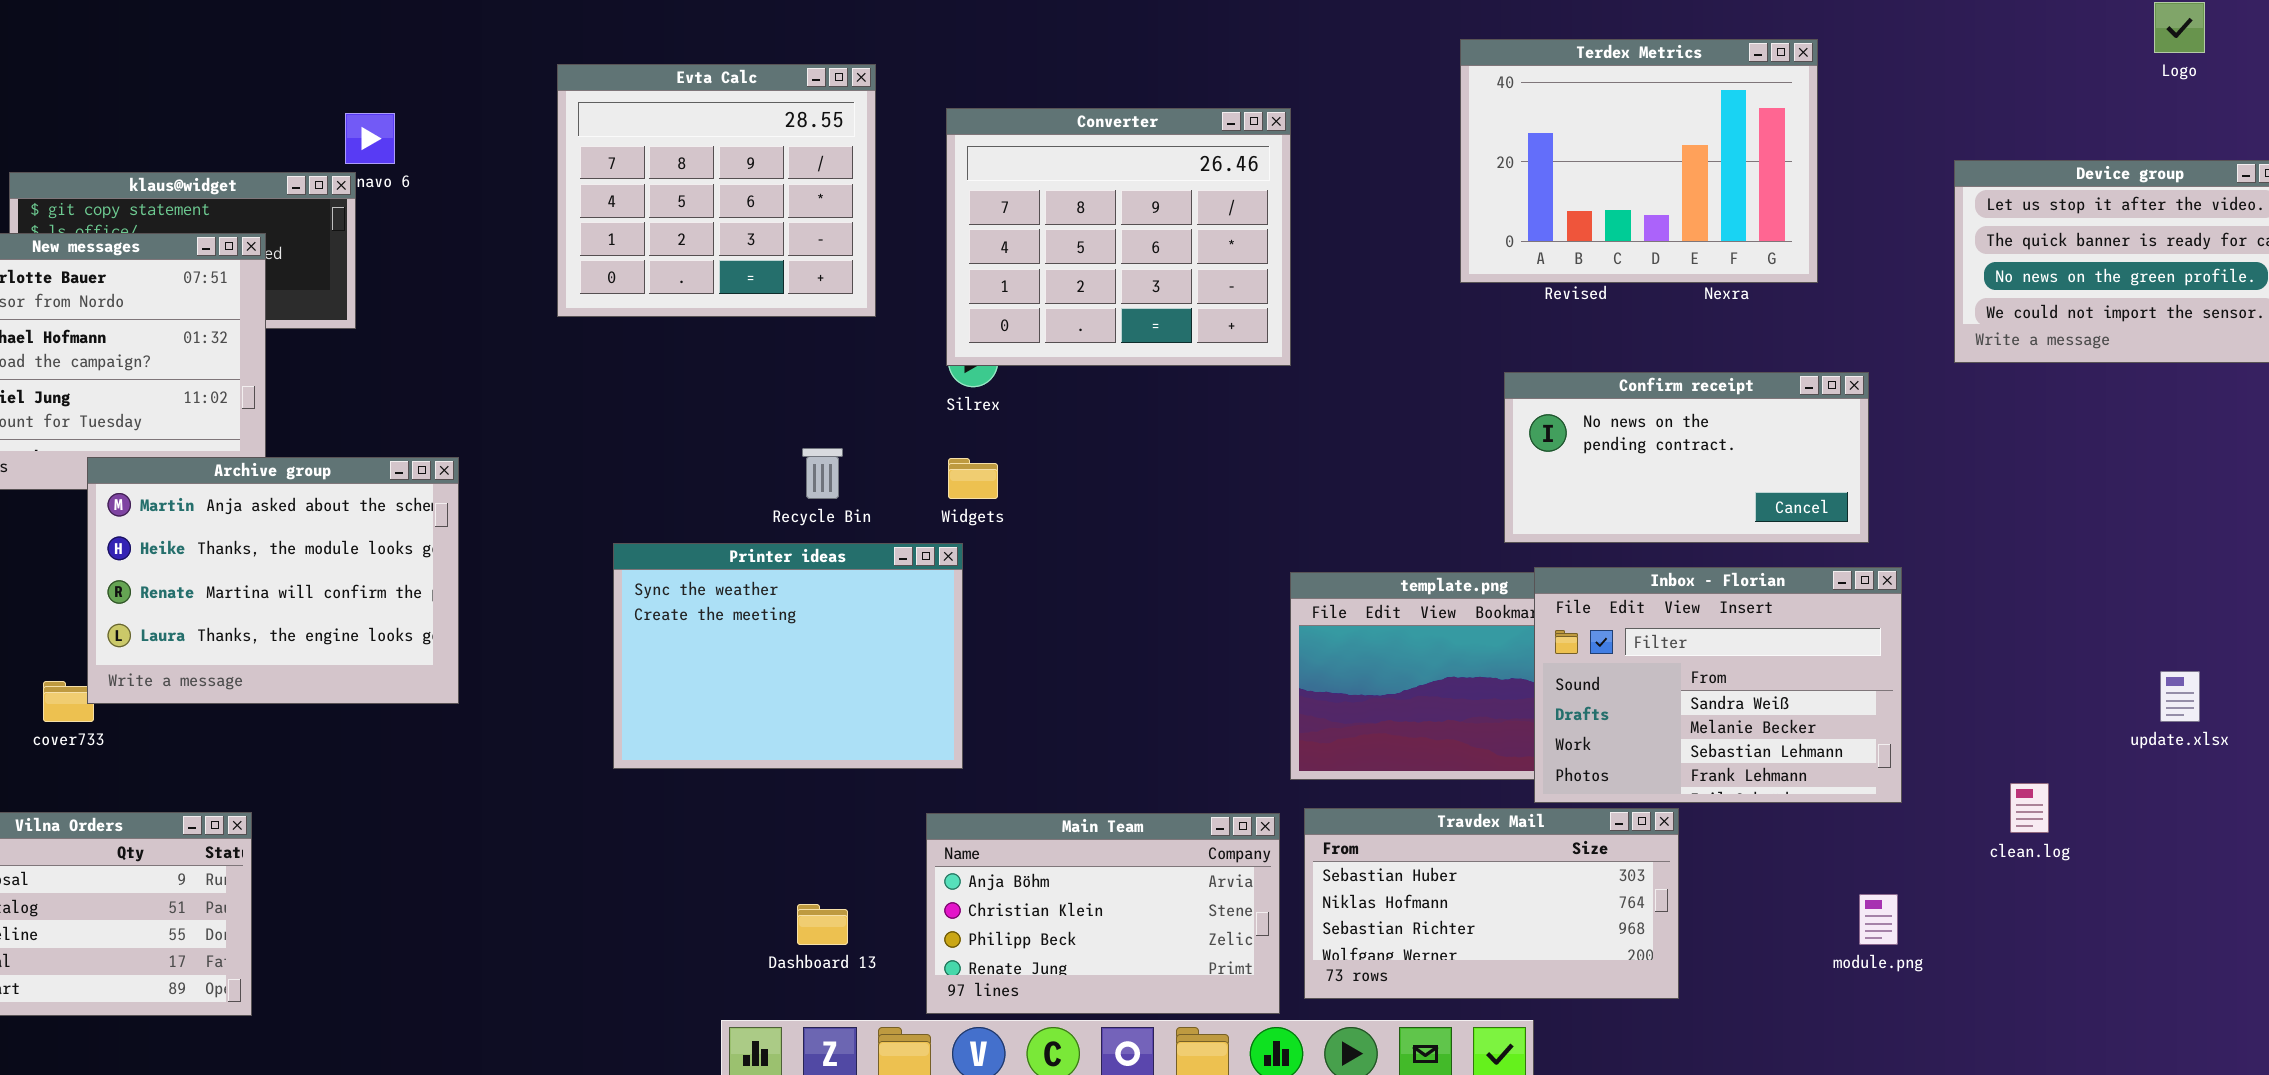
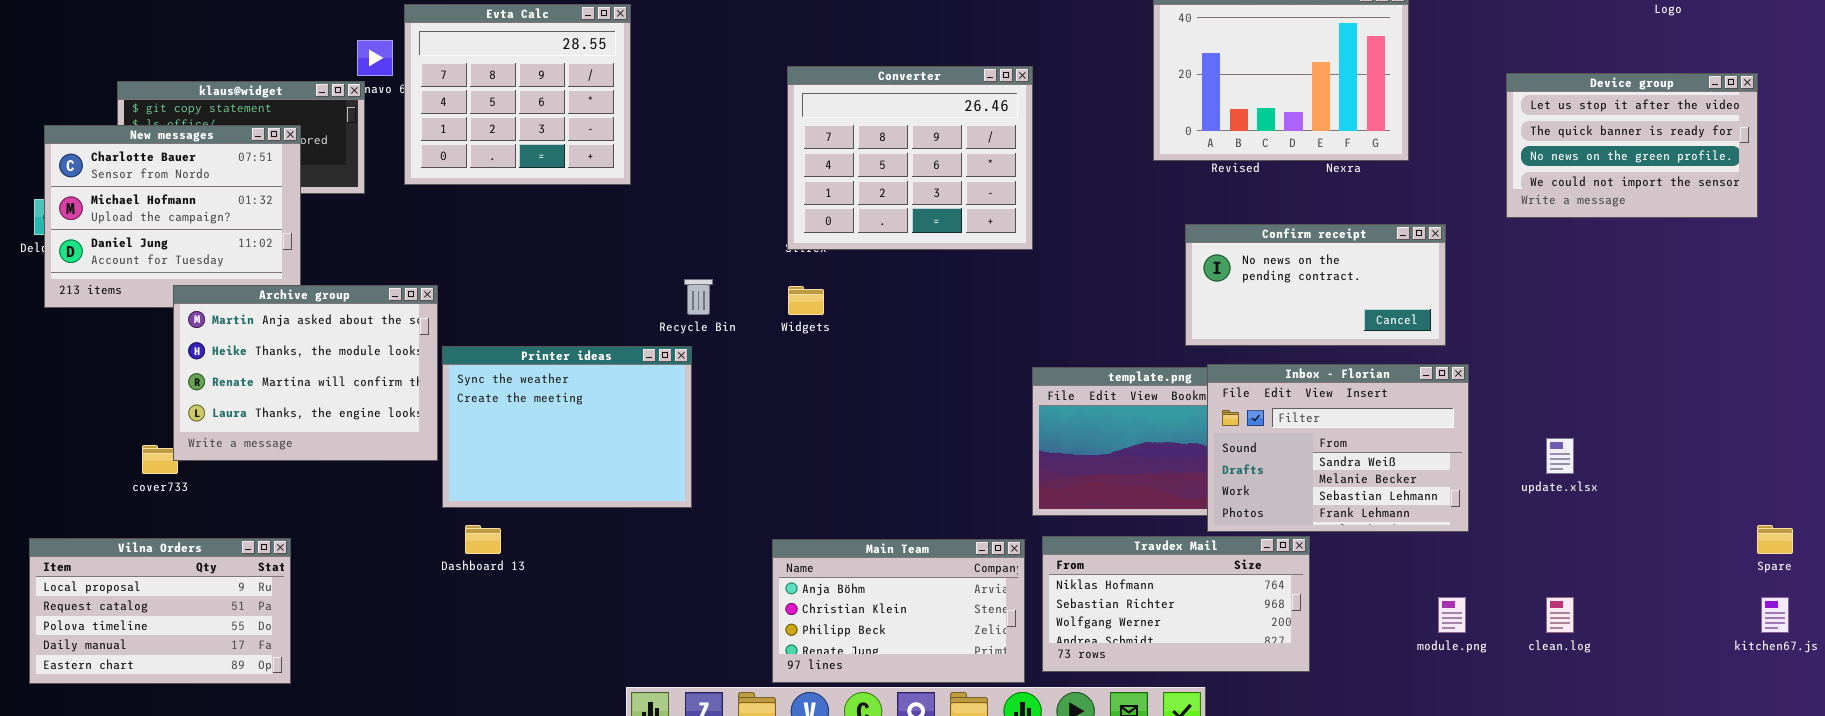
Evta Calc: [557,64,876,317] -> [404,4,631,185], moved
Converter: [946,108,1291,366] -> [787,66,1033,250], moved
Printer ideas: [613,543,963,769] -> [442,346,692,508], moved
update.xlsx: [2160,671,2200,722] -> [1546,438,1574,474], moved
clean.log: [2010,783,2049,833] -> [1546,597,1574,633], moved
Travdex Mail: [1304,808,1679,999] -> [1042,536,1310,672], scrolled down 1 row
Dashboard 13: [797,904,848,945] -> [465,525,501,554], moved

